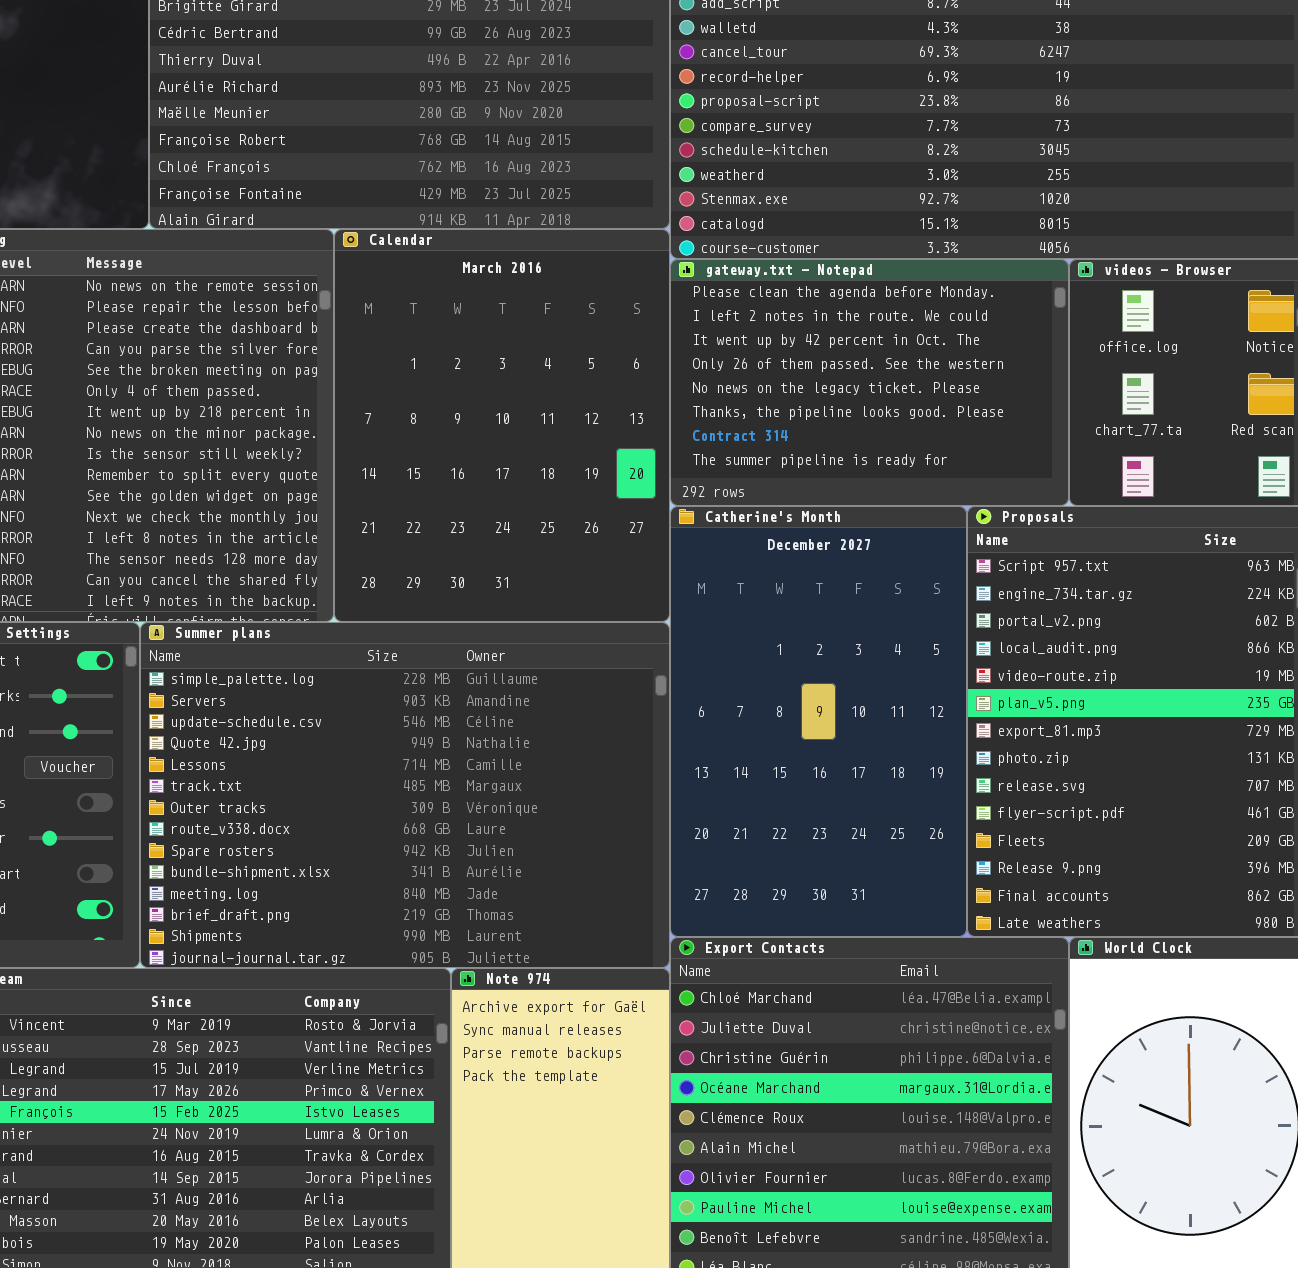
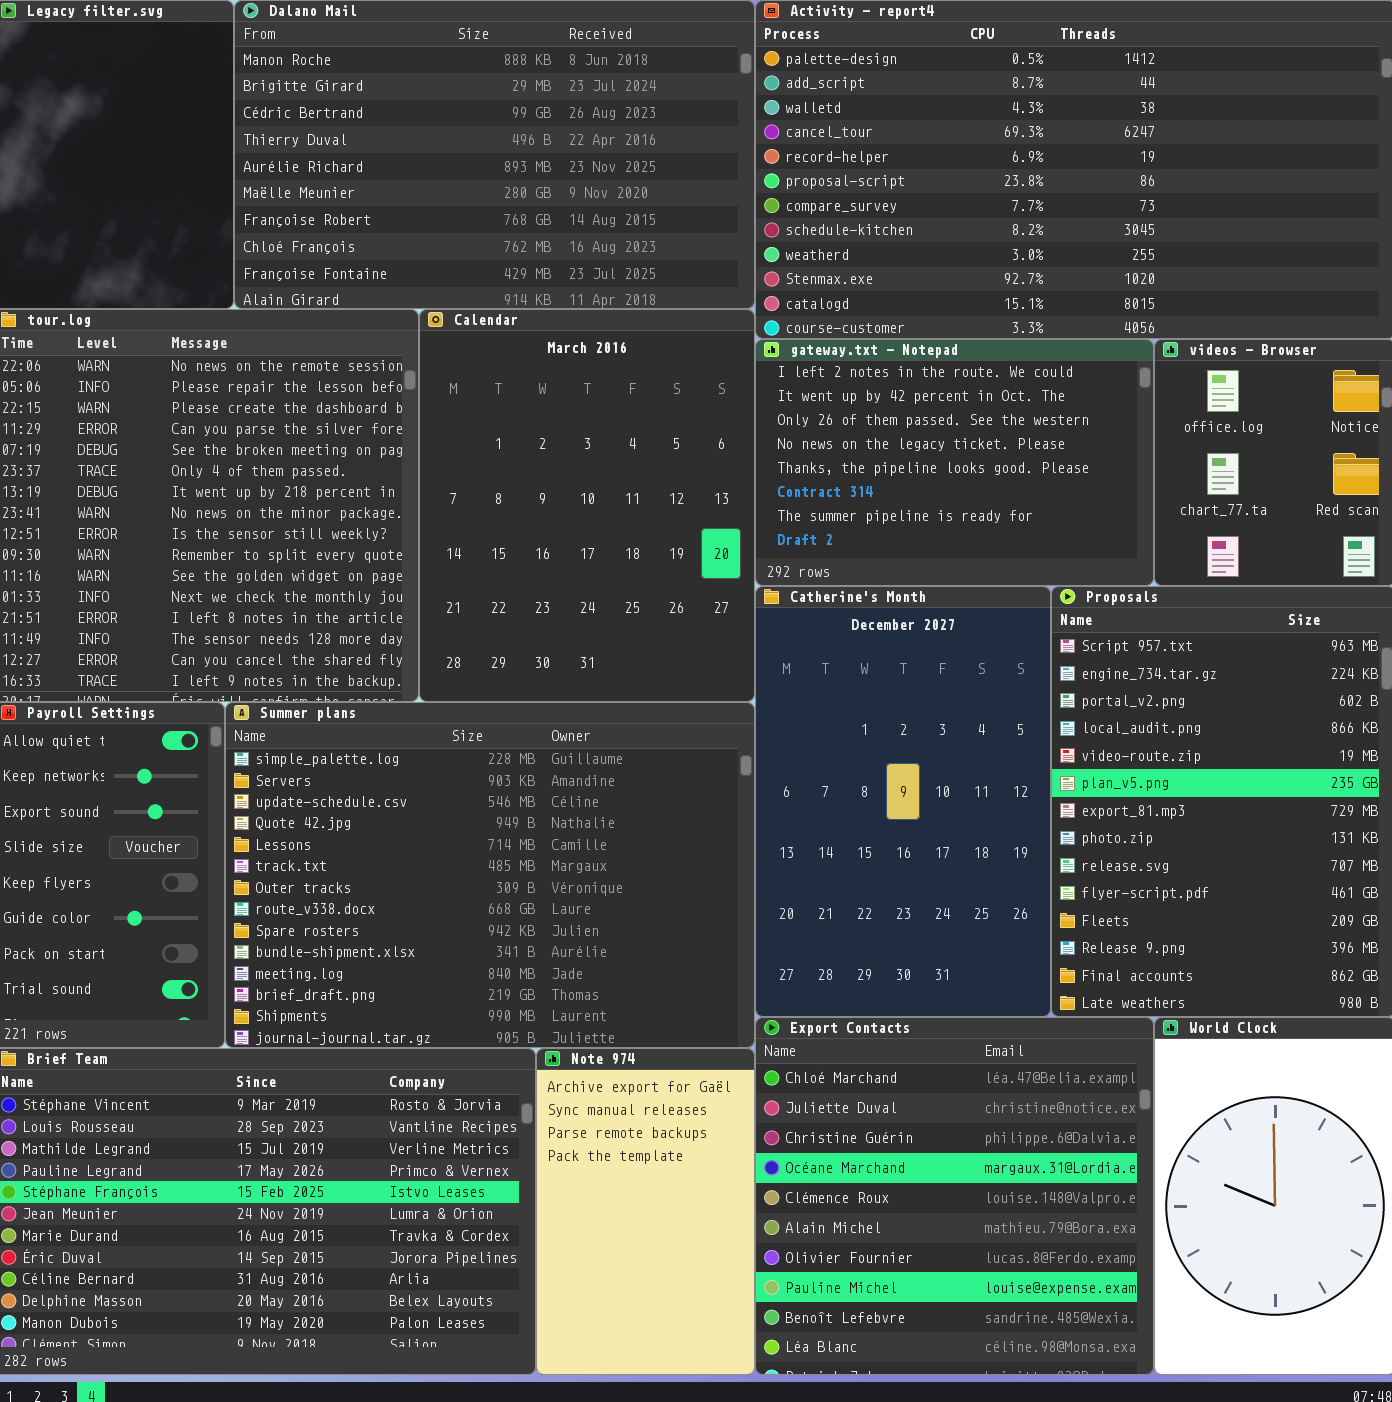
gateway.txt - Notepad: [670,259,1069,506] -> [755,339,1154,586], scrolled down 1 row

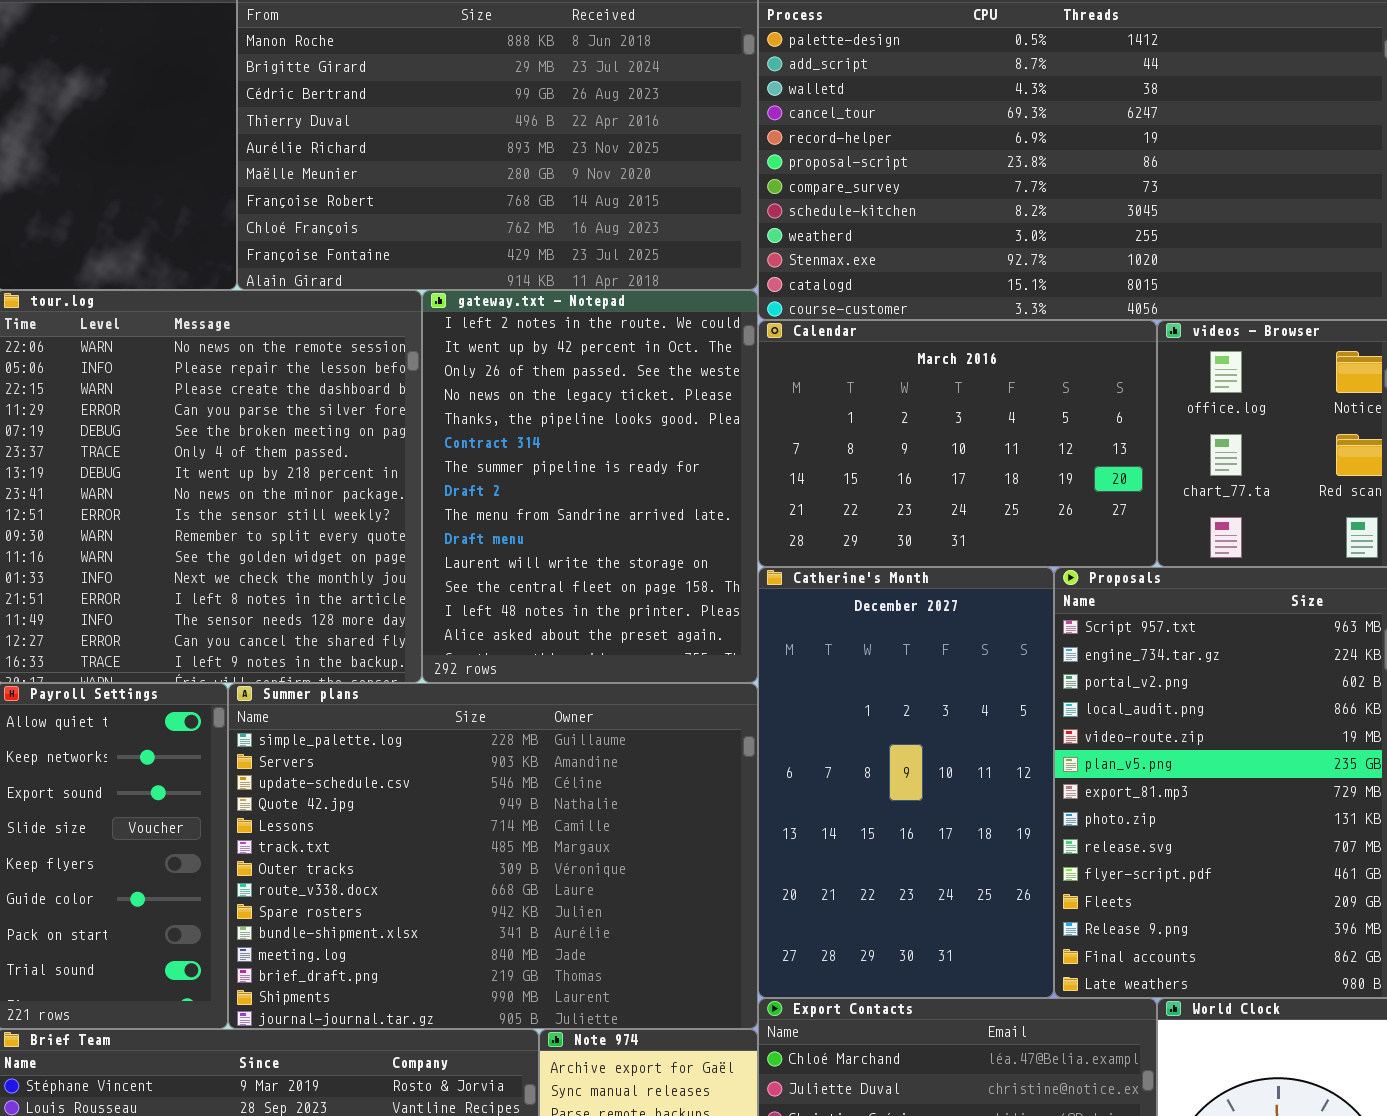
Calendar: [419,309,755,702] -> [758,320,1157,567], moved, resized
gateway.txt - Notepad: [755,339,1154,586] -> [422,290,758,683], moved, resized

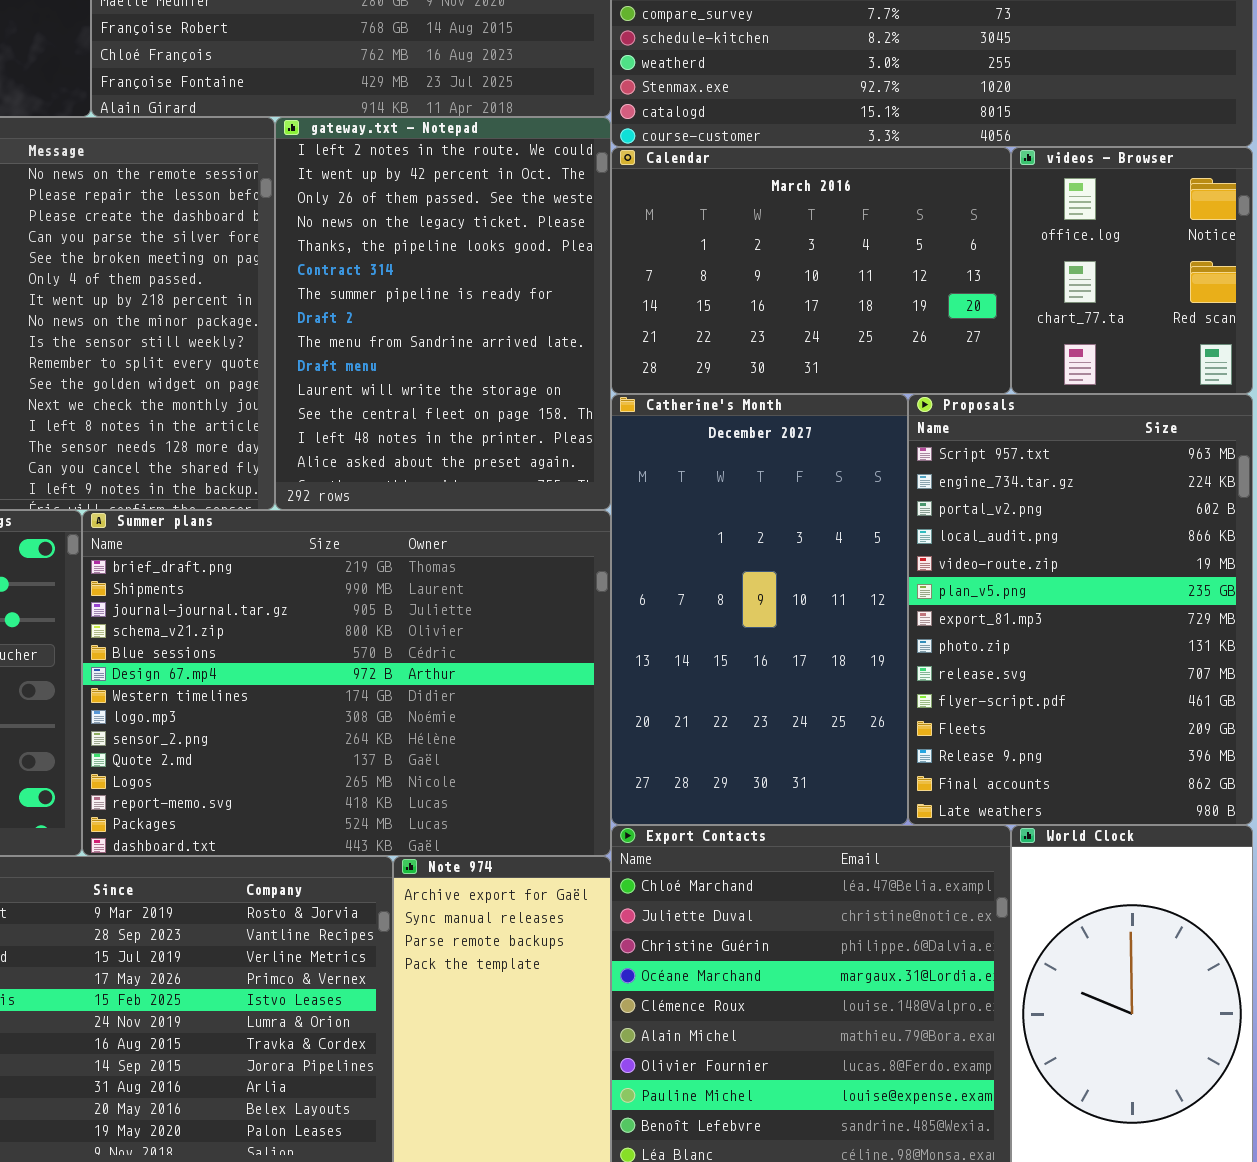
Summer plans: [228,683,758,1029] -> [82,510,611,856], scrolled down 11 rows

